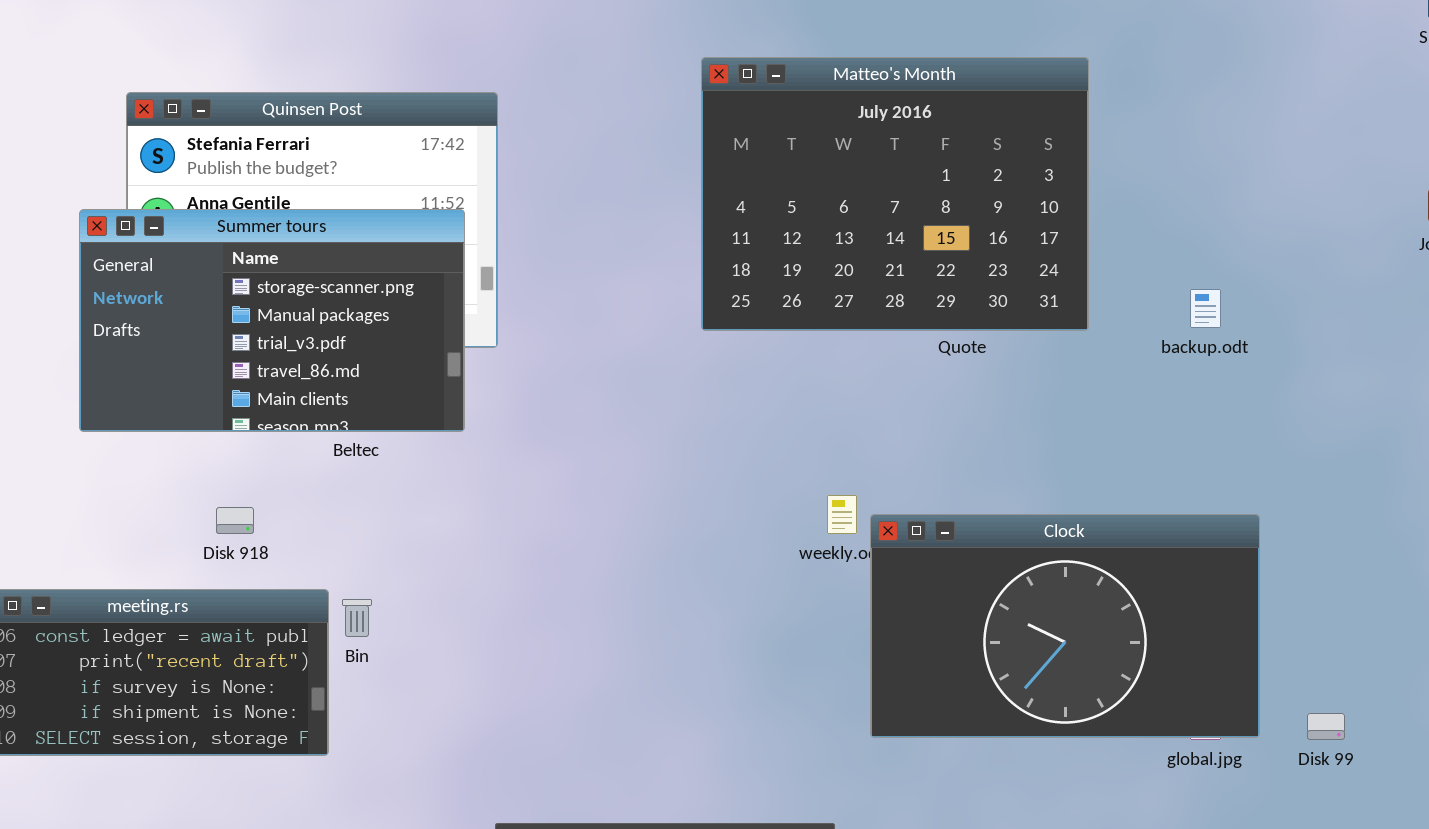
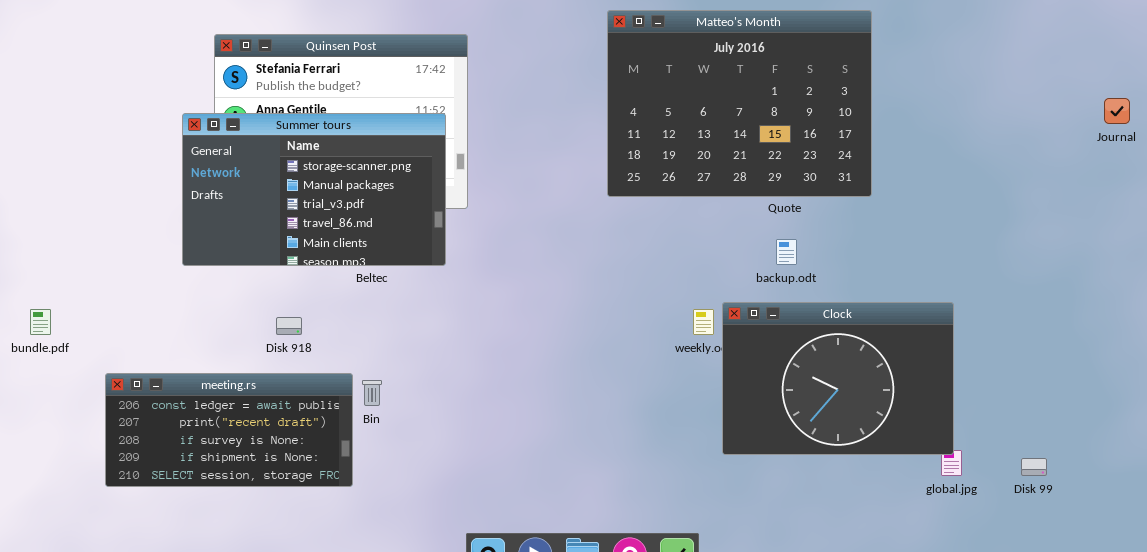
backup.odt: [1190,289,1221,328] -> [776,239,797,265], moved
Clock: [870,514,1260,738] -> [722,302,954,455], moved, resized

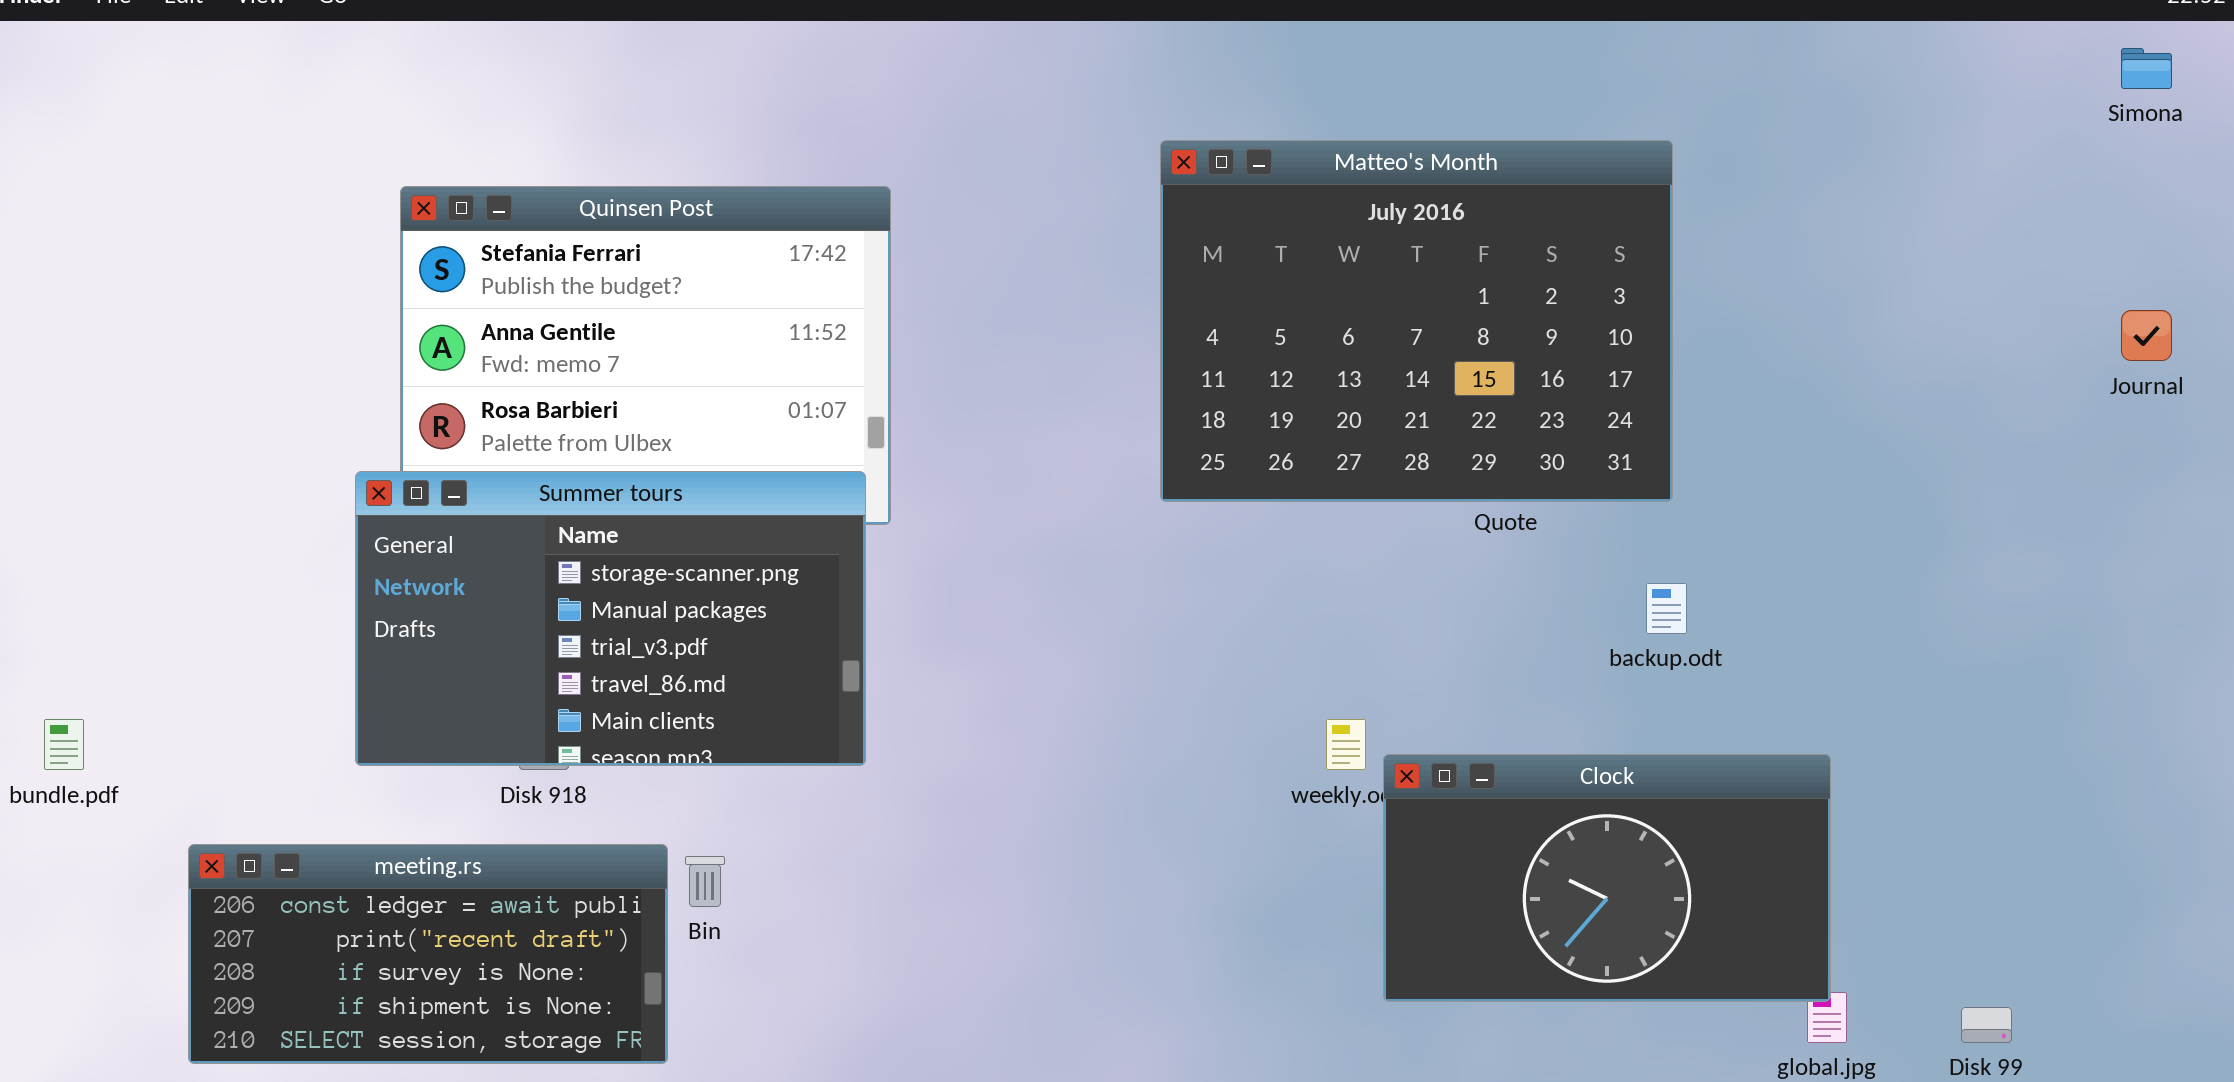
Summer tours: [182,113,446,266] -> [355,471,866,766], moved
backup.odt: [776,239,797,265] -> [1646,583,1687,634], moved
Clock: [722,302,954,455] -> [1383,754,1831,1002], resized

